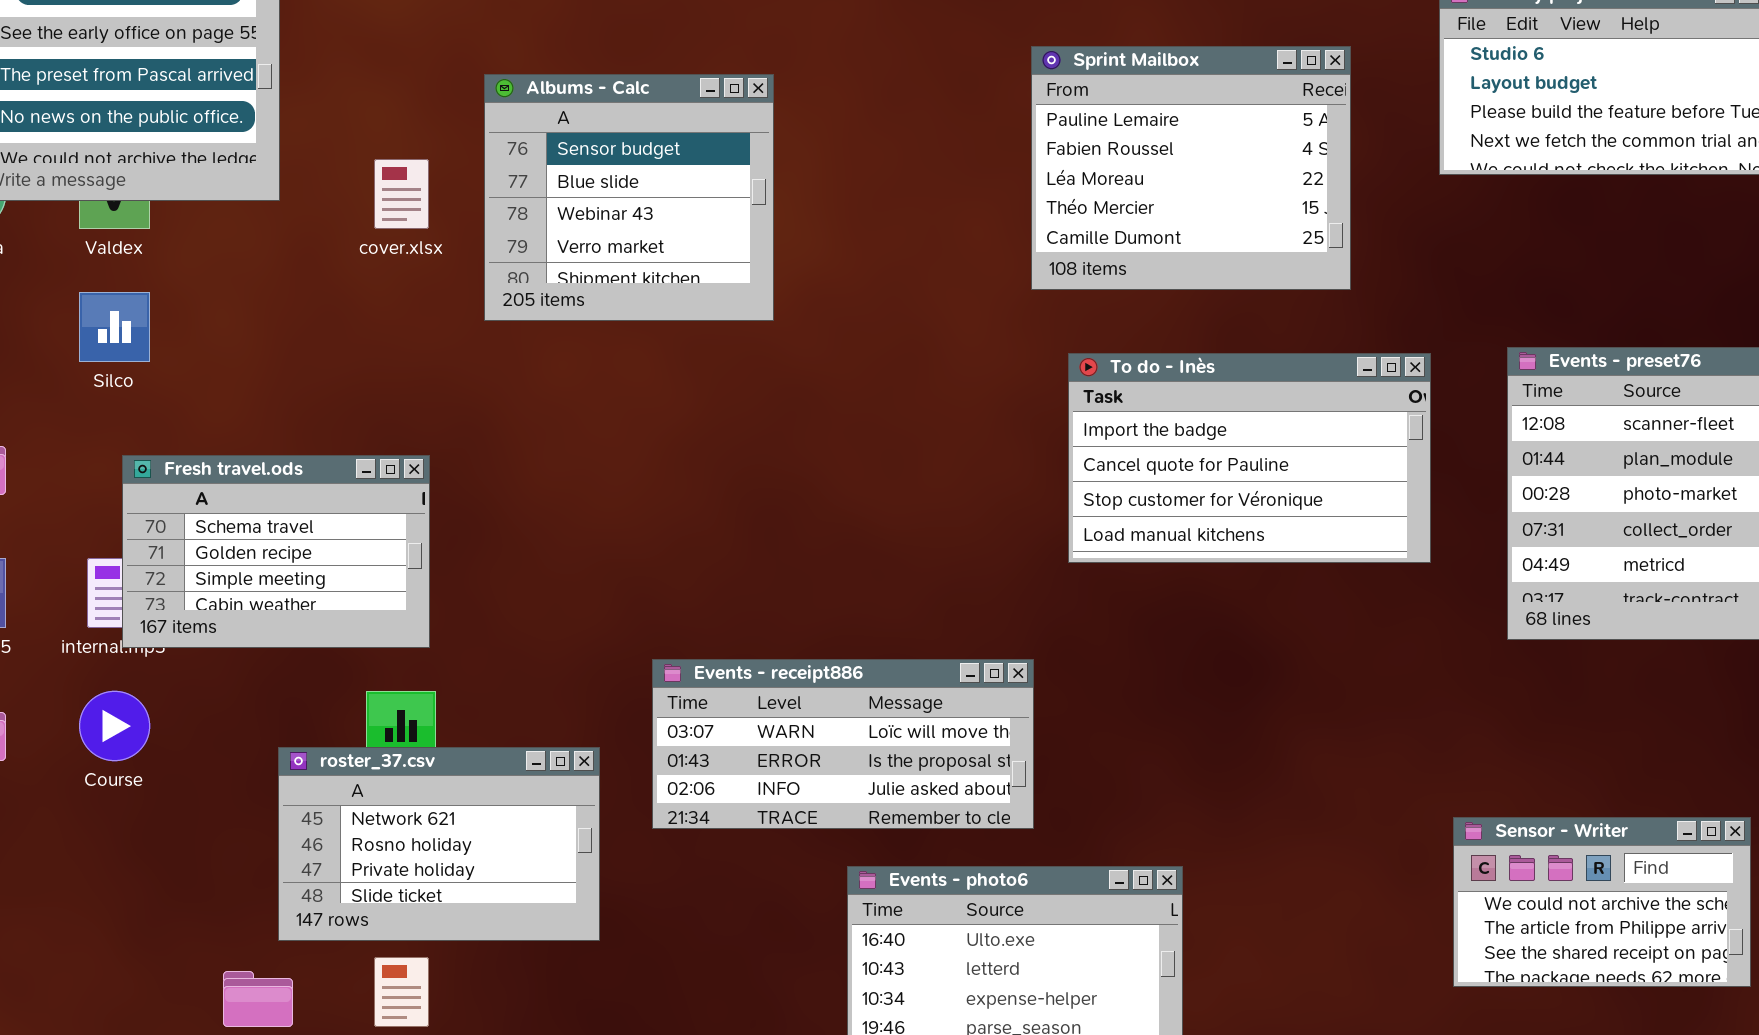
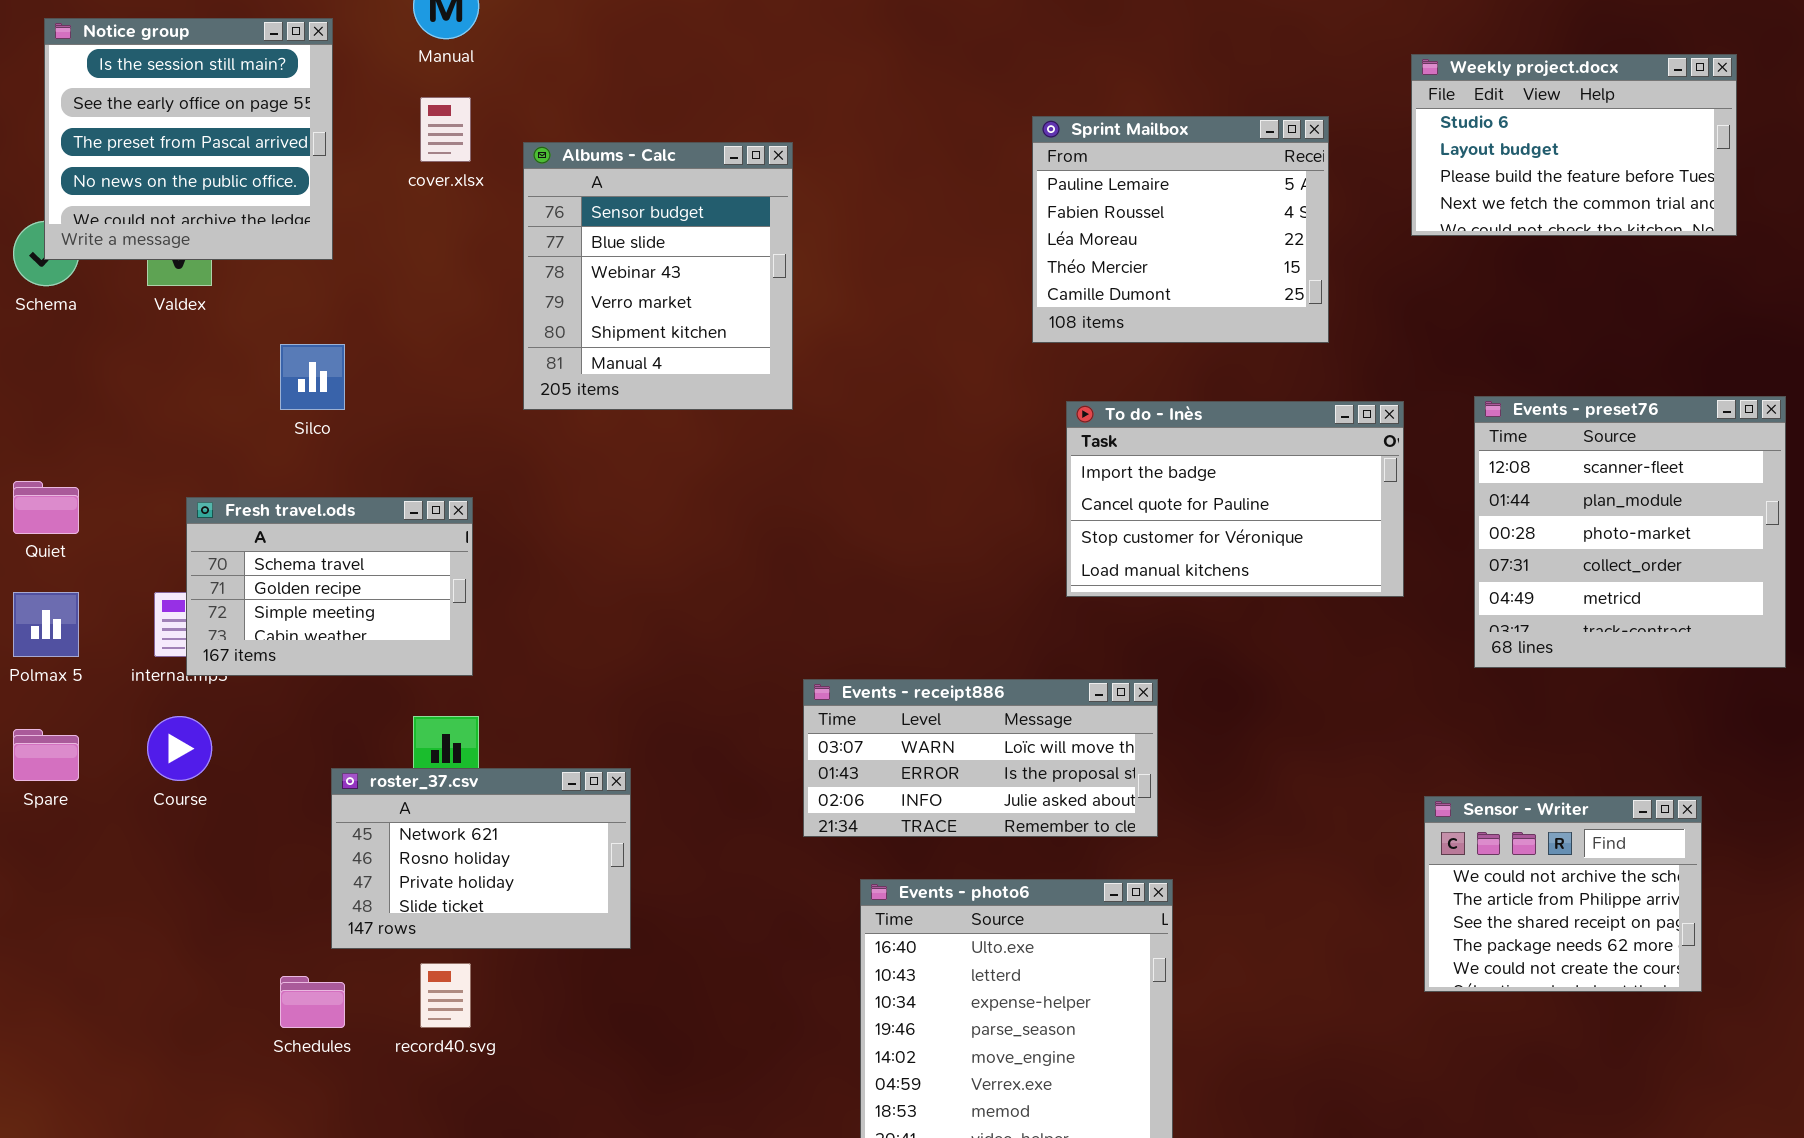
Albums - Calc: [484,74,774,321] -> [523,142,793,410], resized
cover.xlsx: [374,159,429,229] -> [420,97,471,162], moved
Silco: [79,292,150,362] -> [280,344,345,410], moved
Events - receipt886: [652,659,1034,829] -> [803,679,1158,837], moved
Sensor - Writer: [1453,817,1751,987] -> [1424,796,1702,992], resized

